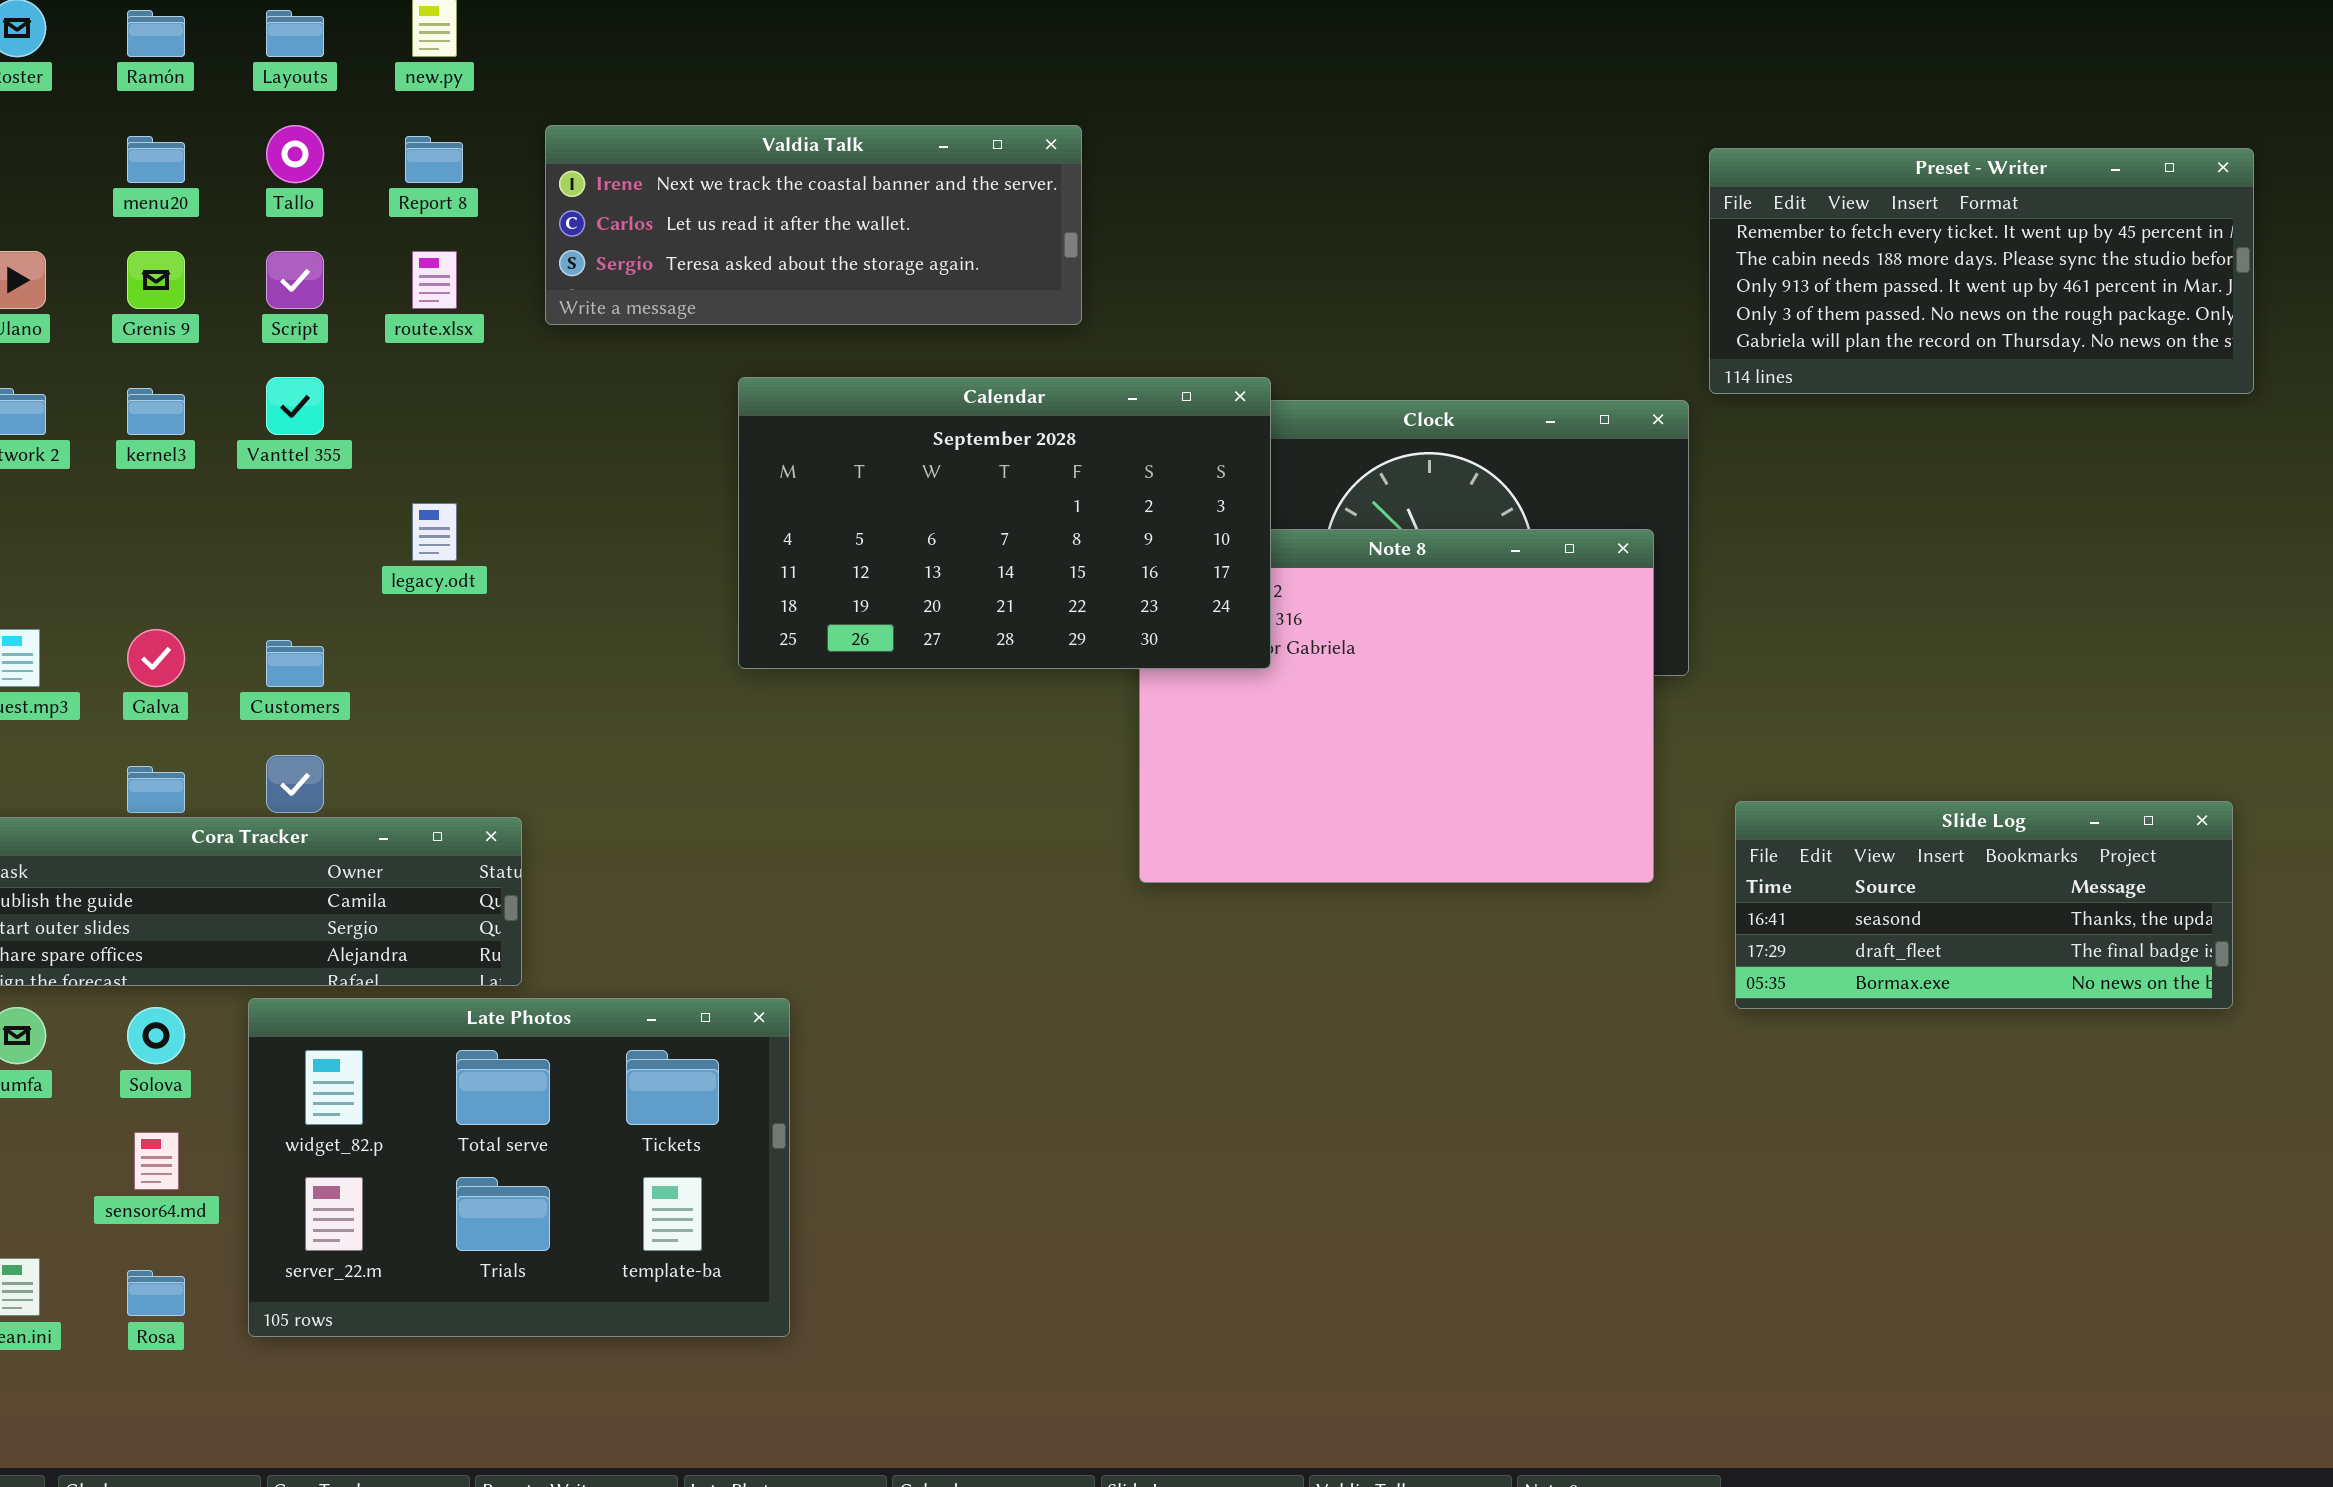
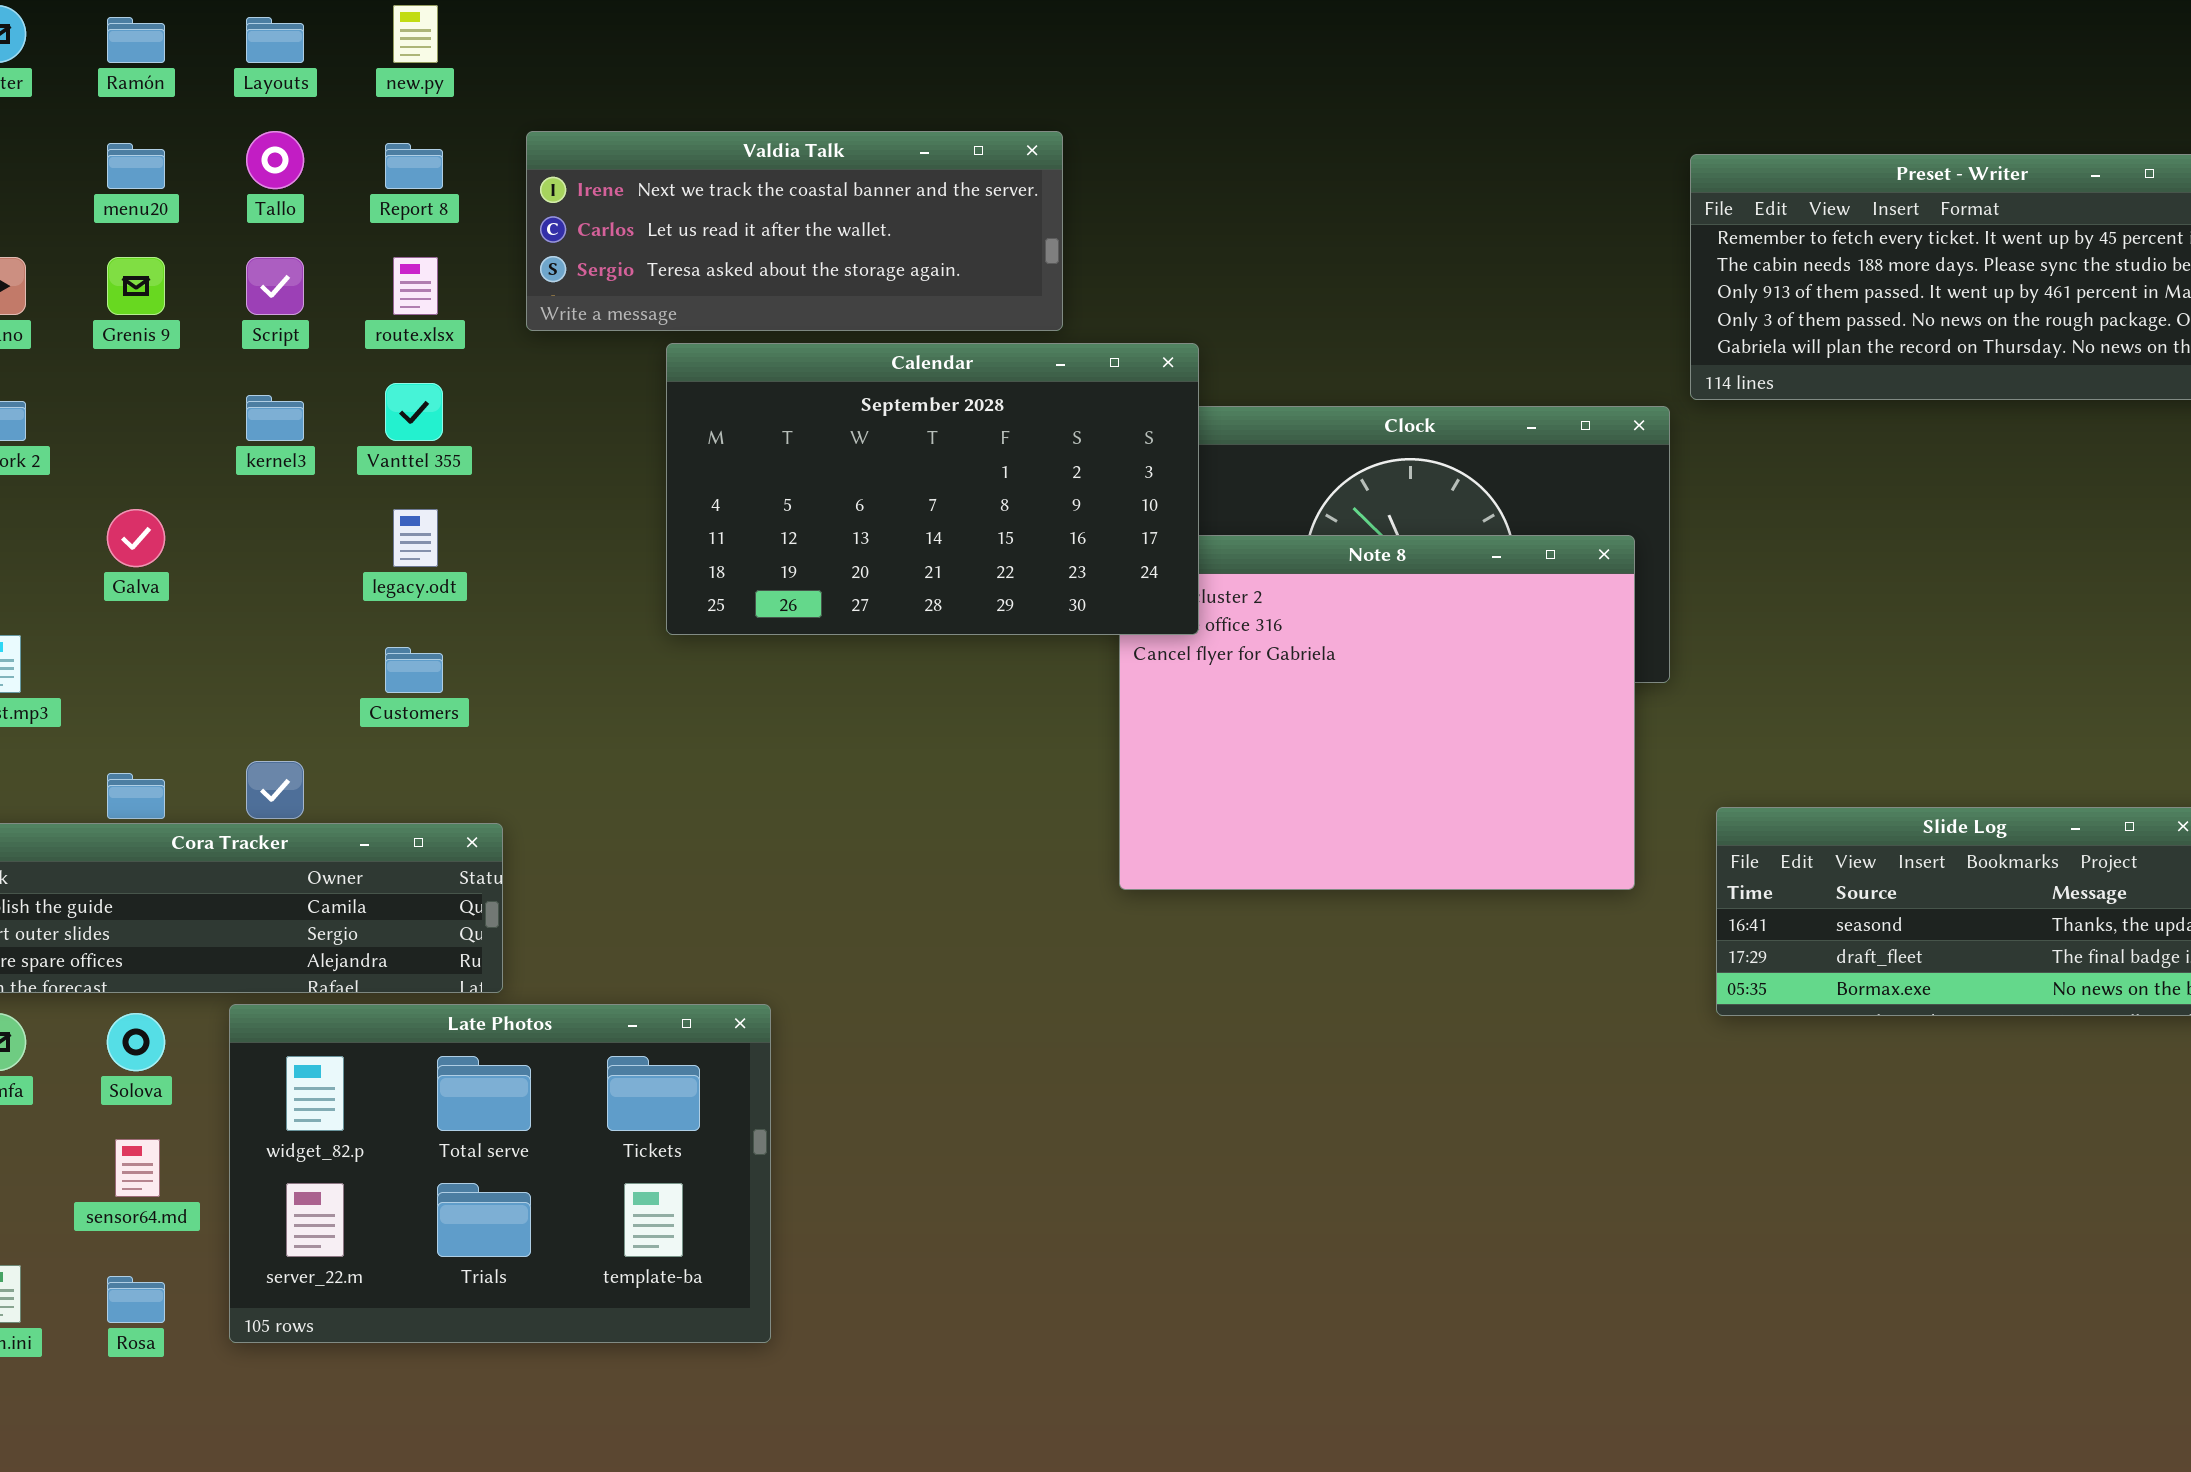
Vanttel 355: [266,377,324,435] -> [385,383,443,441], moved
Calendar: [738,377,1271,669] -> [666,343,1199,635], moved
kernel3: [127,388,185,435] -> [246,395,304,441], moved
Galva: [127,629,185,687] -> [107,509,165,567], moved
Customers: [266,640,324,687] -> [385,647,443,693], moved

